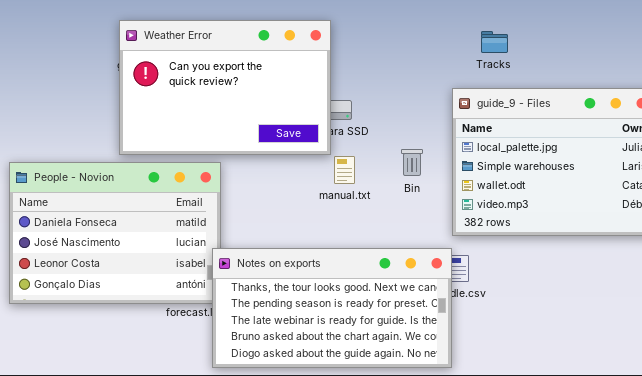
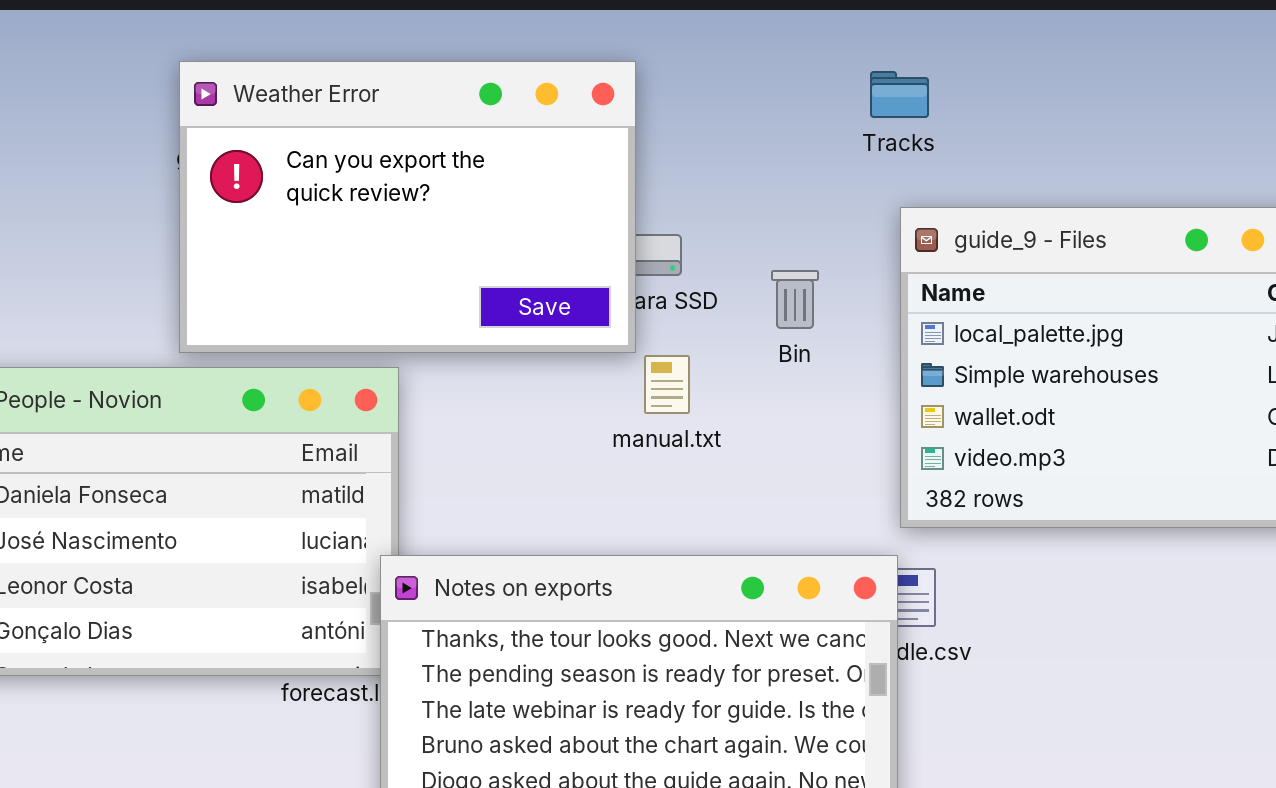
Tracks: [481,31,508,53] -> [870,71,929,118], moved
Bin: [401,149,423,176] -> [771,270,819,329], moved

